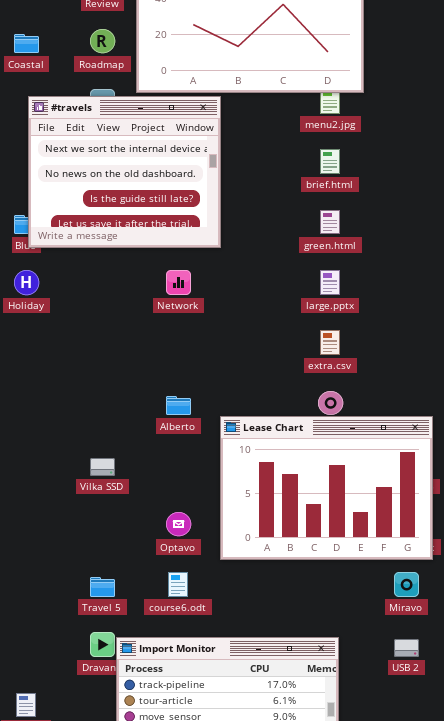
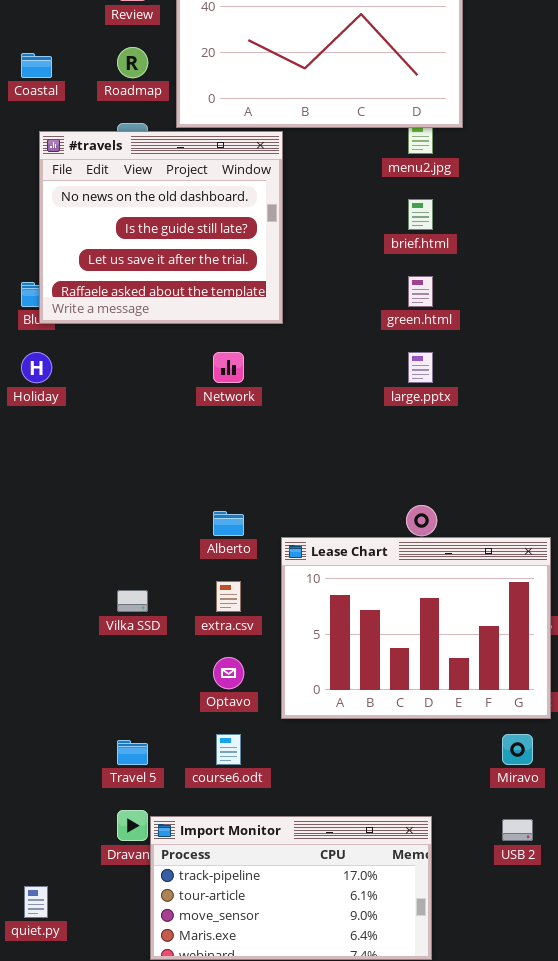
#travels: [28,96,221,248] -> [39,131,283,324], scrolled down 1 row
extra.csv: [320,330,340,355] -> [216,581,241,612], moved

